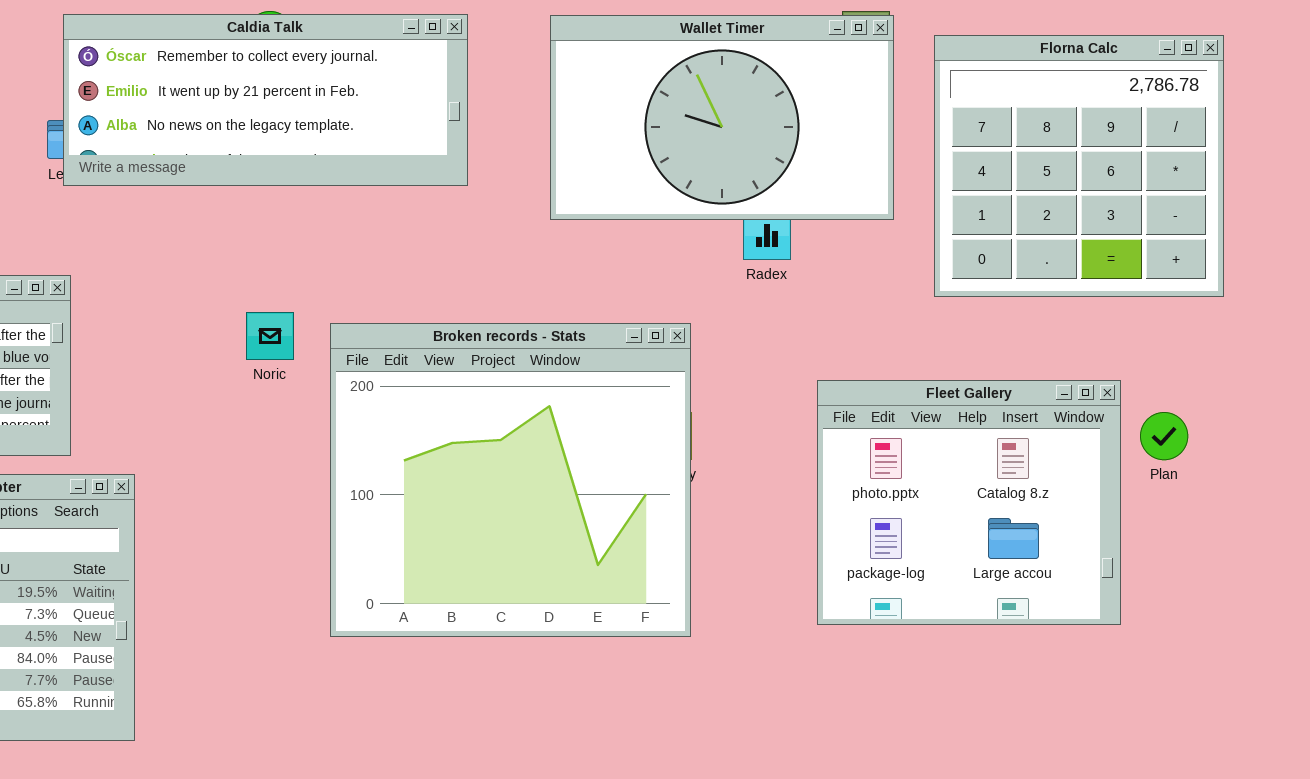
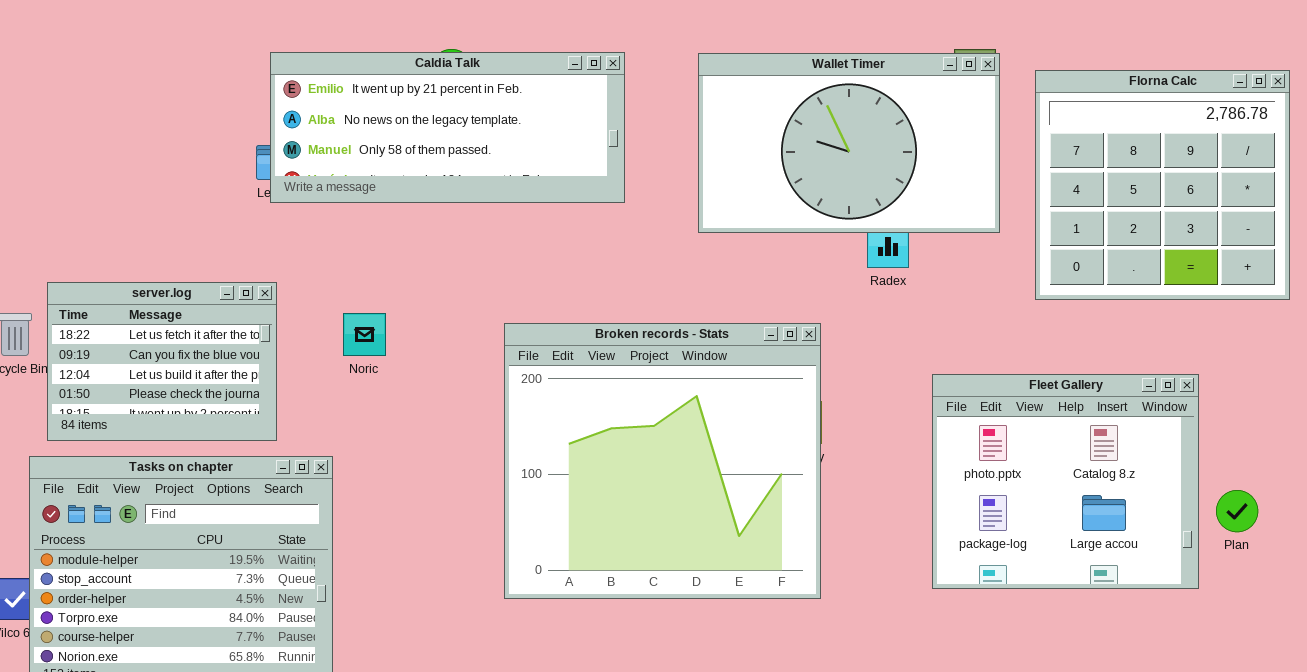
Caldia Talk: [63,14,468,186] -> [270,52,625,203], scrolled down 1 row
Noric: [246,312,294,360] -> [343,313,386,356], moved
Plan: [1140,412,1188,460] -> [1216,490,1258,532], moved

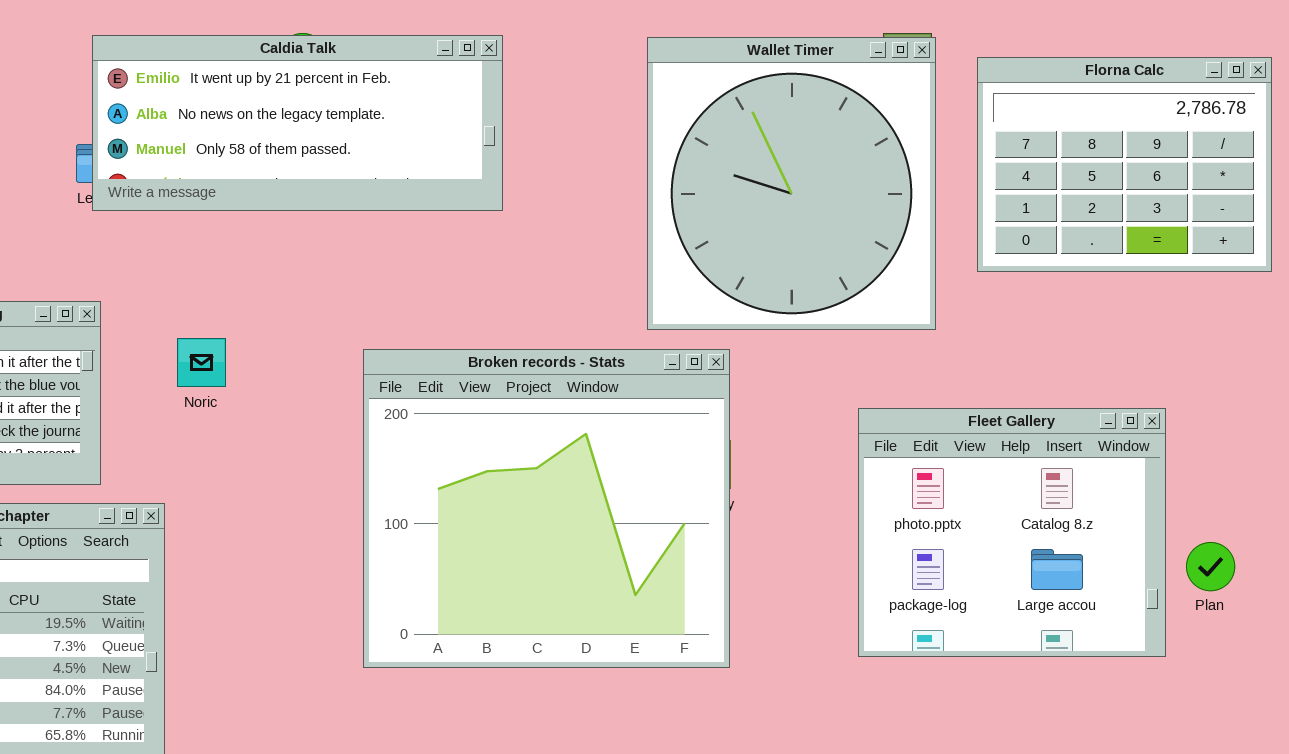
Wallet Timer: [698,53,1000,233] -> [647,37,936,330], resized
Florna Calc: [1035,70,1290,300] -> [977,57,1272,272], resized

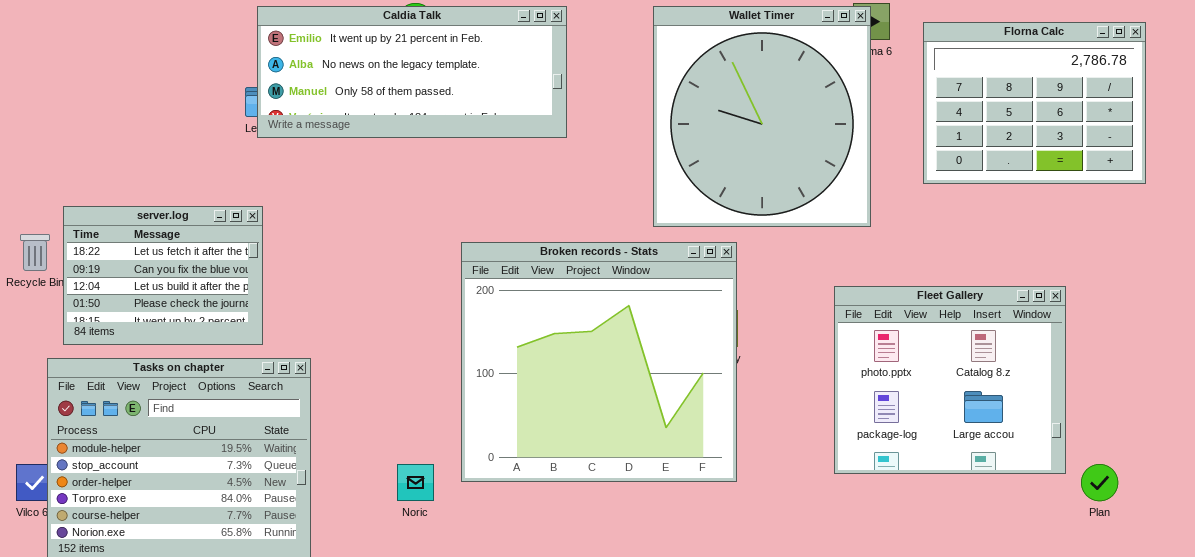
Wallet Timer: [647,37,936,330] -> [653,6,871,227], moved
Noric: [177,338,226,387] -> [397,464,434,501], moved
Plan: [1186,542,1235,591] -> [1081,464,1118,501], moved

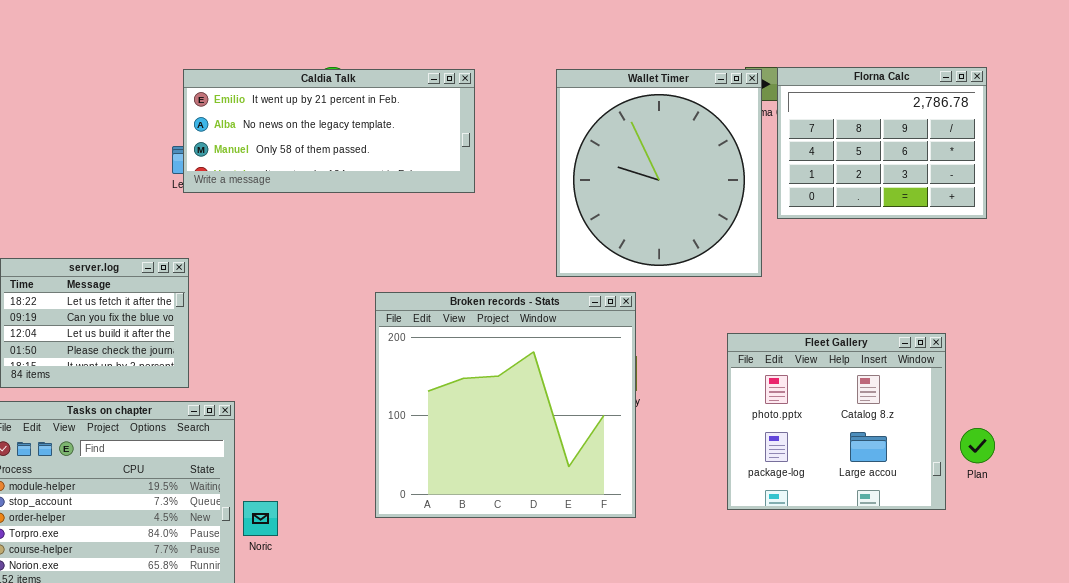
Florna Calc: [923,22,1146,184] -> [777,67,987,219], moved
Noric: [397,464,434,501] -> [243,501,278,536], moved
Plan: [1081,464,1118,501] -> [960,428,995,463], moved

